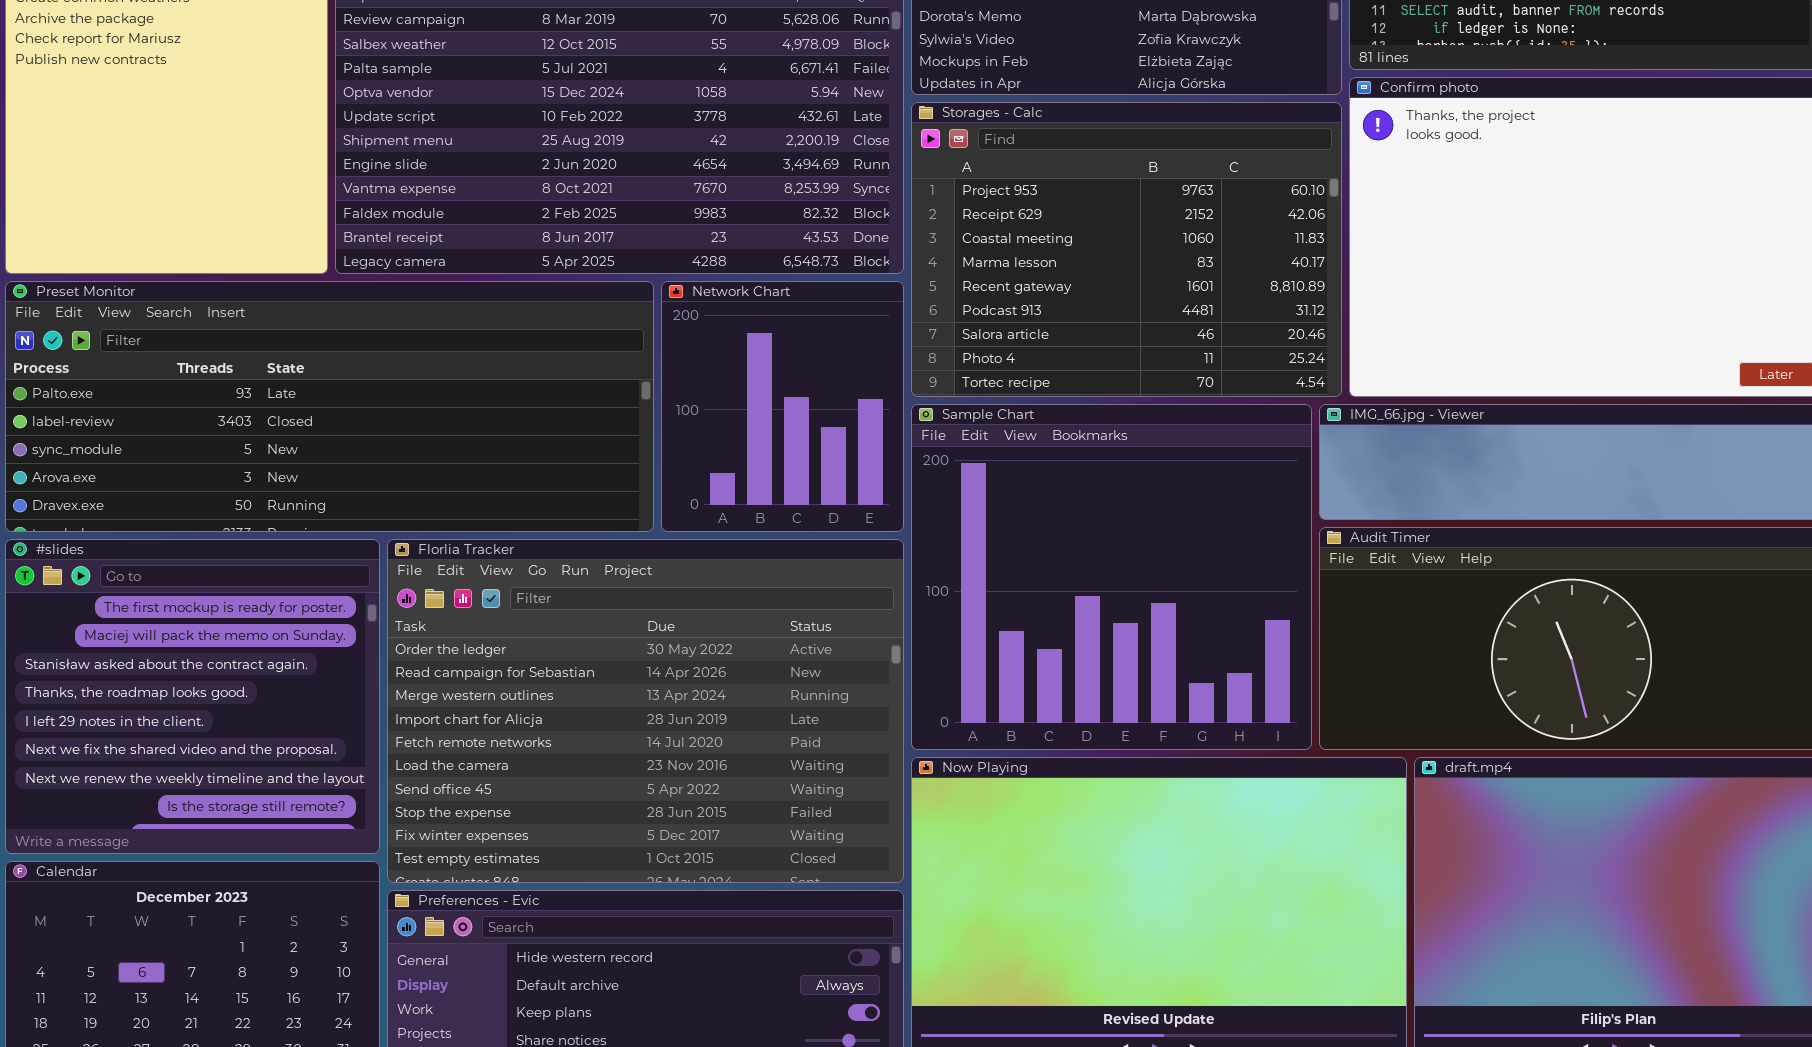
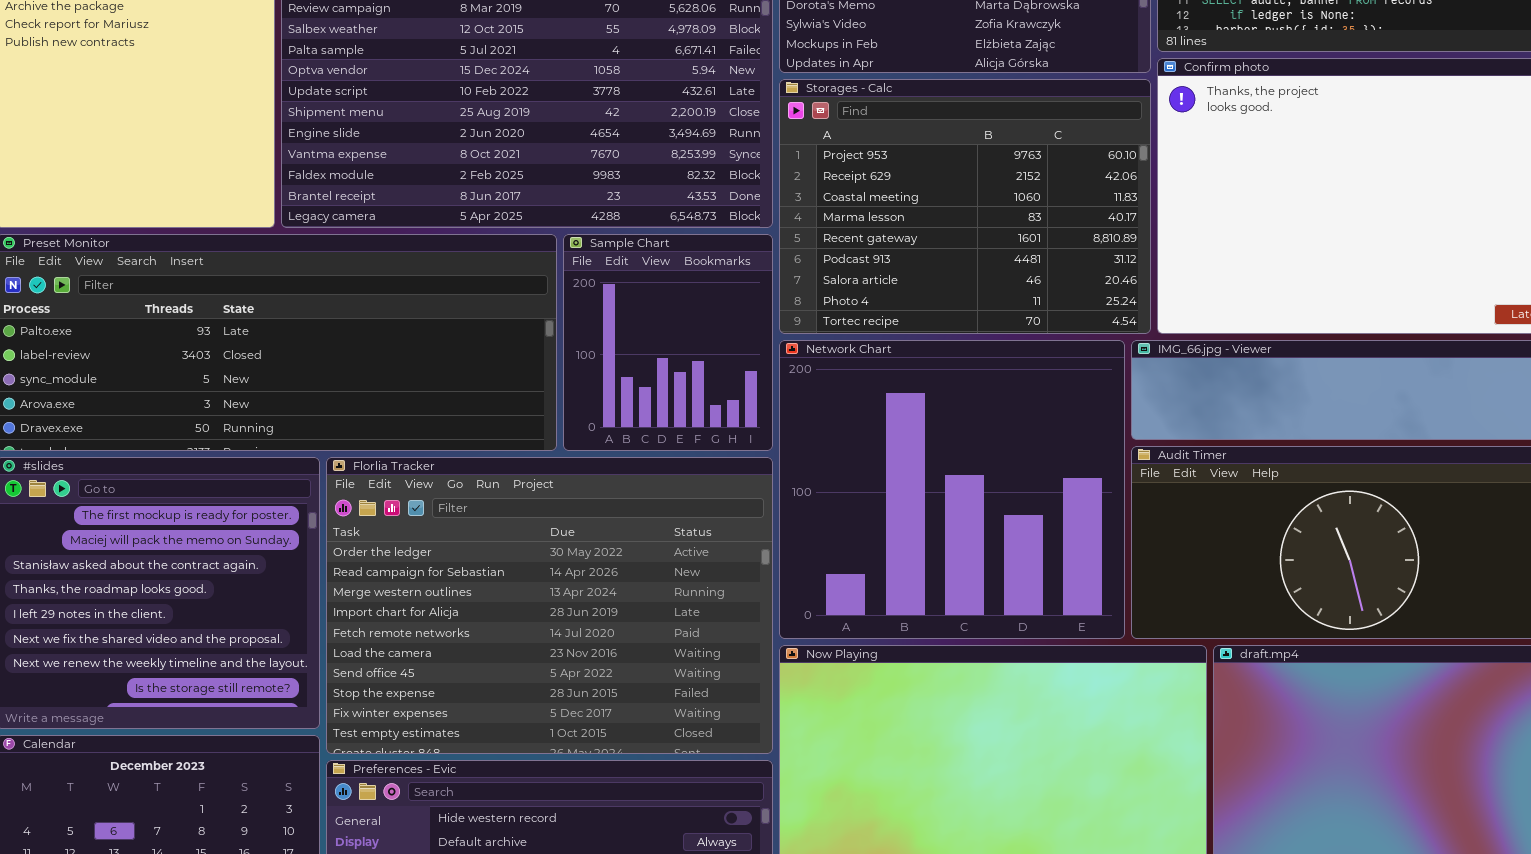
Network Chart: [661,281,904,532] -> [779,340,1125,639], moved, resized
Sample Chart: [911,404,1312,750] -> [563,234,773,451], moved, resized

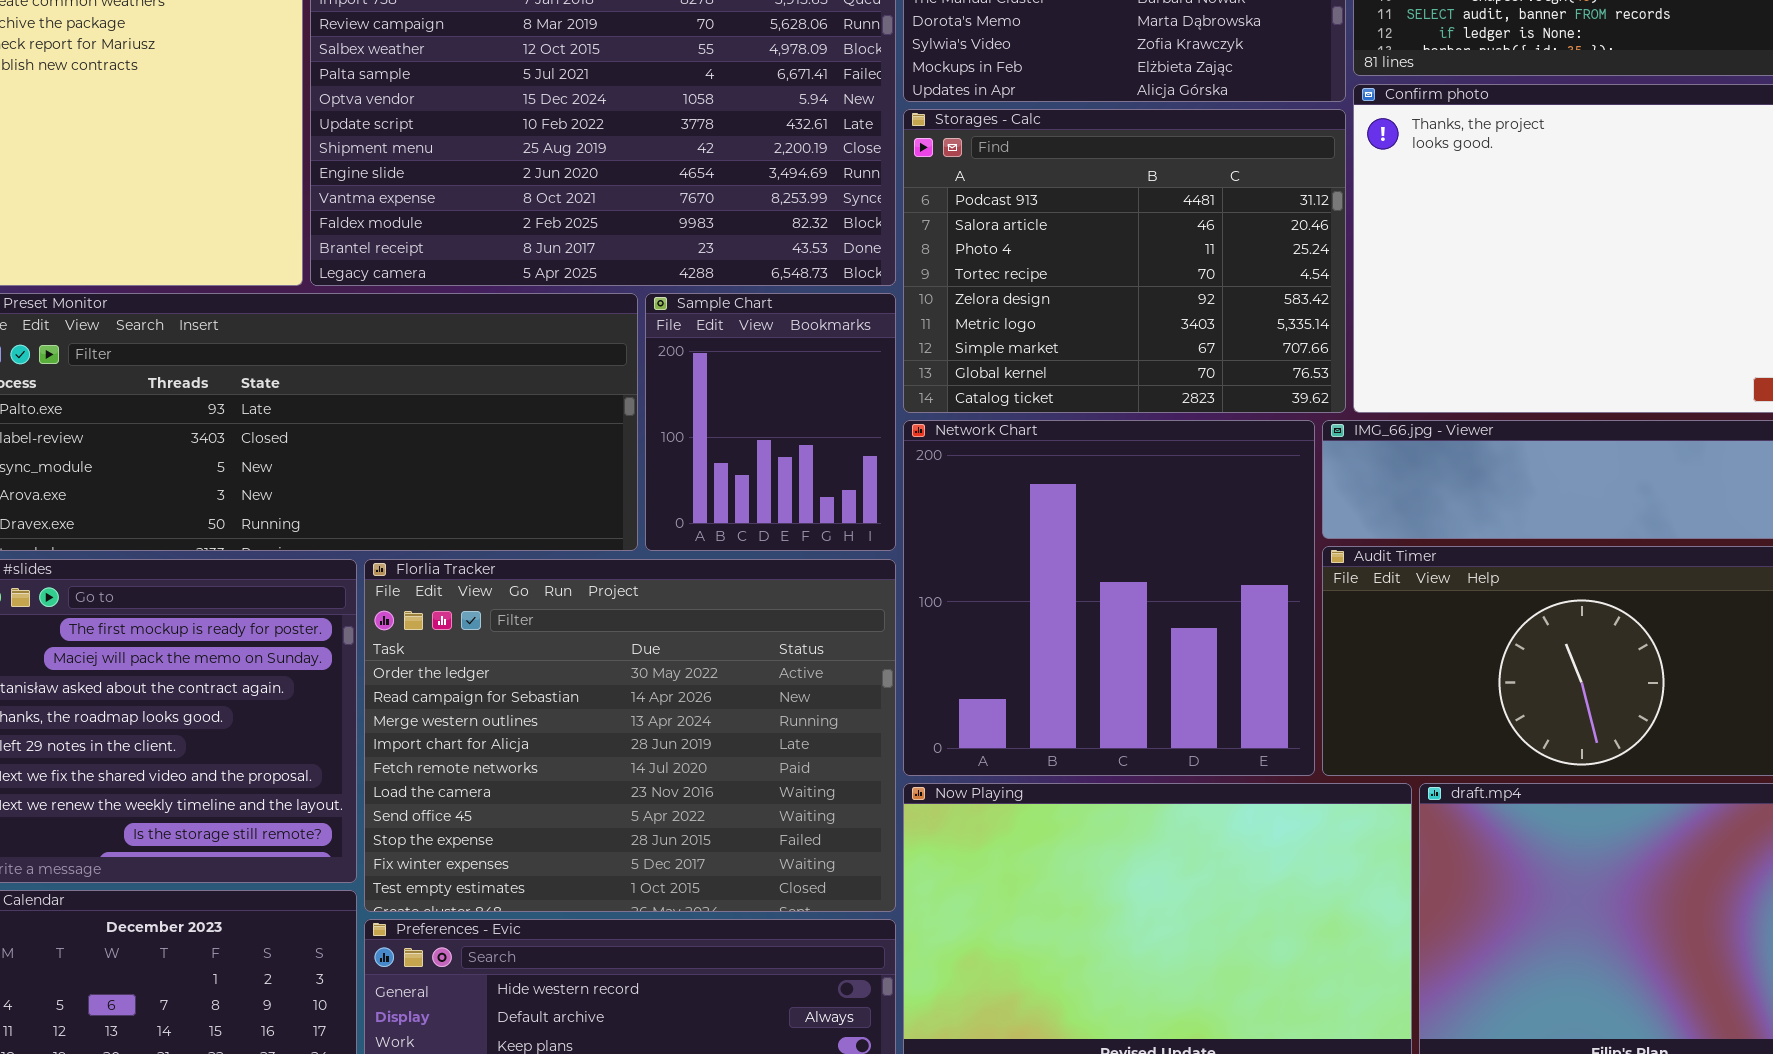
Storages - Calc: [779,79,1151,334] -> [903,109,1346,413], scrolled down 5 rows

